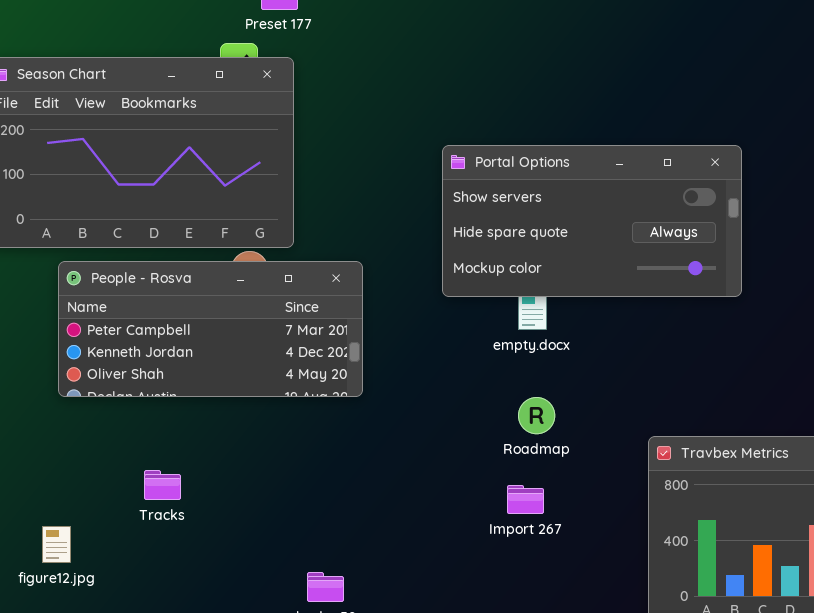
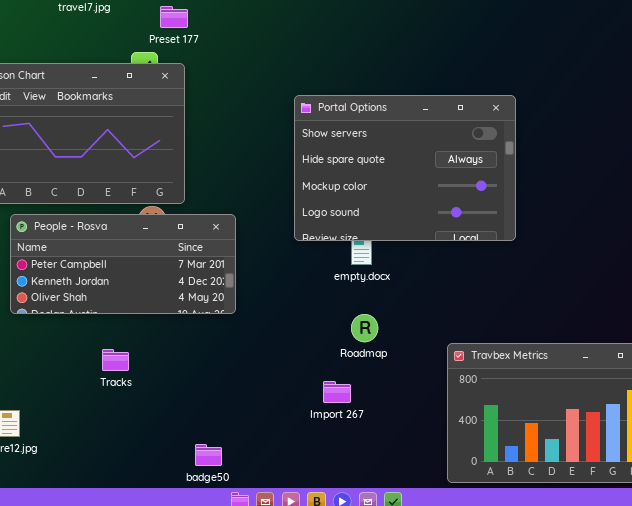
Portal Options: [442,145,742,297] -> [294,95,516,241], resized
Tracks: [144,470,181,500] -> [102,349,129,371], moved
Import 267: [507,485,544,514] -> [323,381,351,403], moved

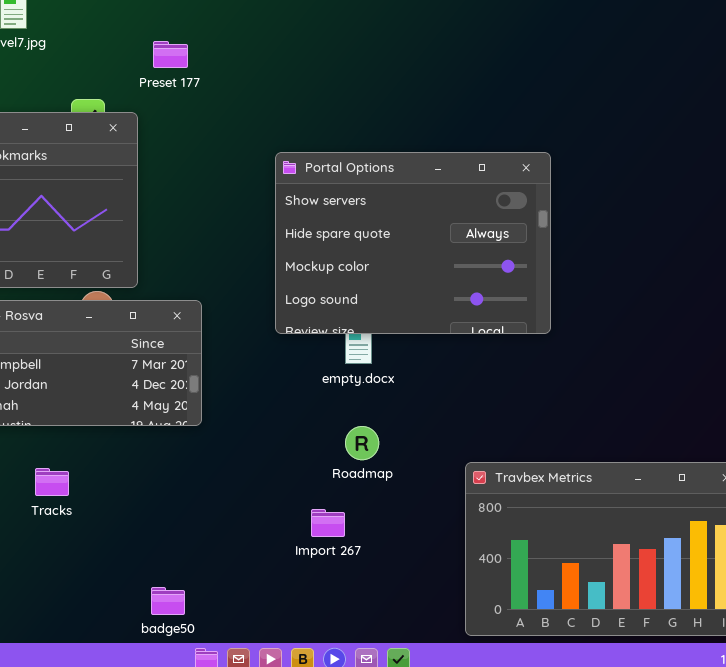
Preset 177: [160,6,188,28] -> [153,41,188,68], moved

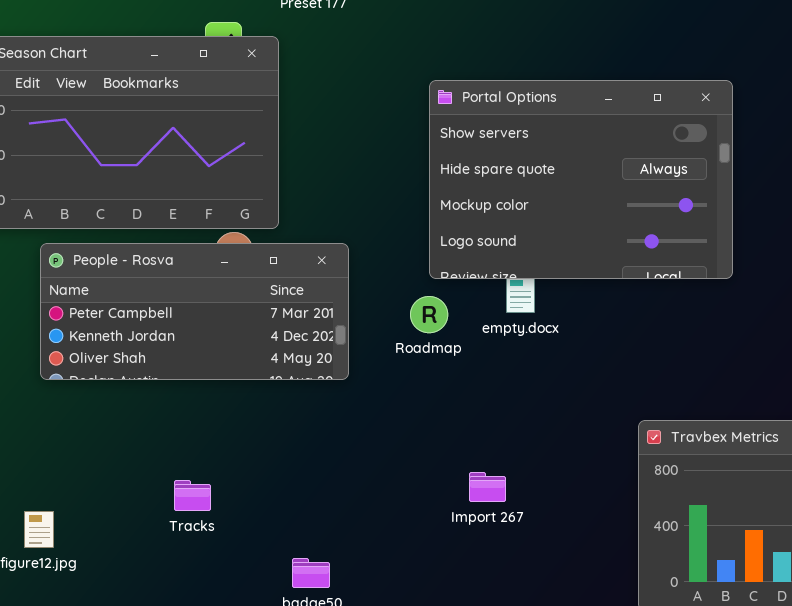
Roadmap: [345,426,379,460] -> [410,296,448,333], moved
Tracks: [35,468,69,496] -> [174,480,211,511], moved

